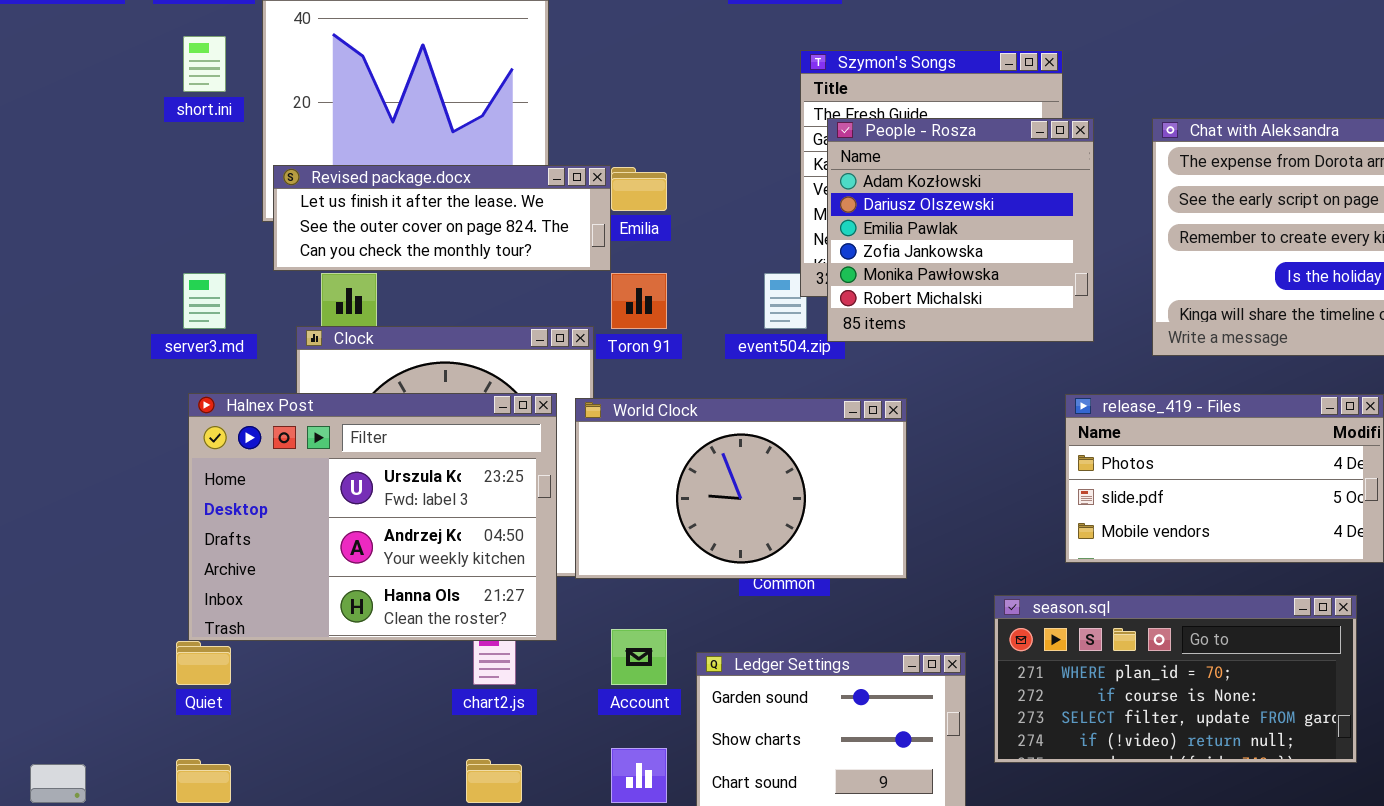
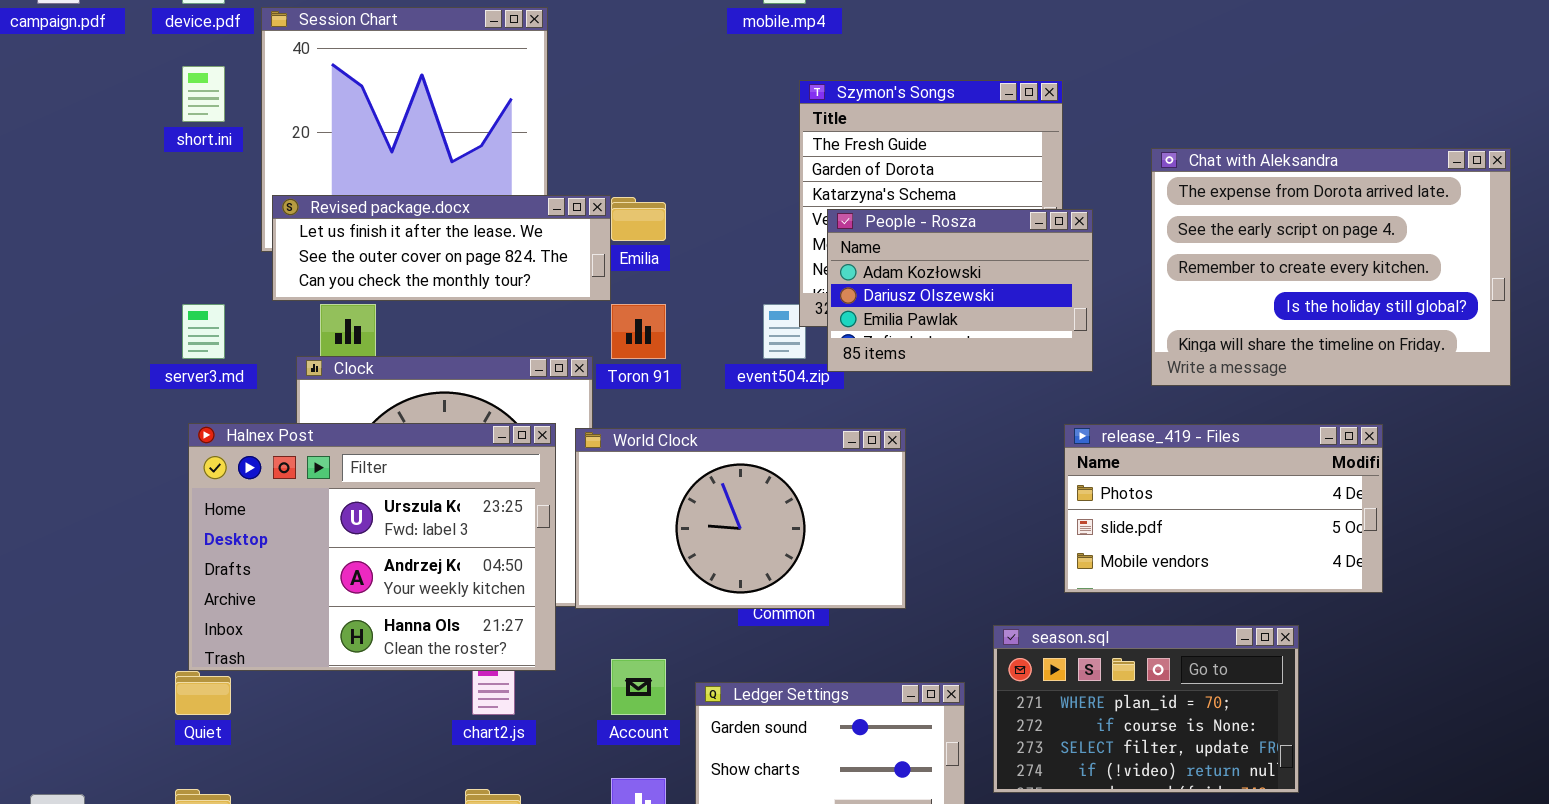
People - Rosza: [827,118,1094,342] -> [827,209,1093,372], resized
season.sql: [994,595,1357,763] -> [993,625,1299,793], resized

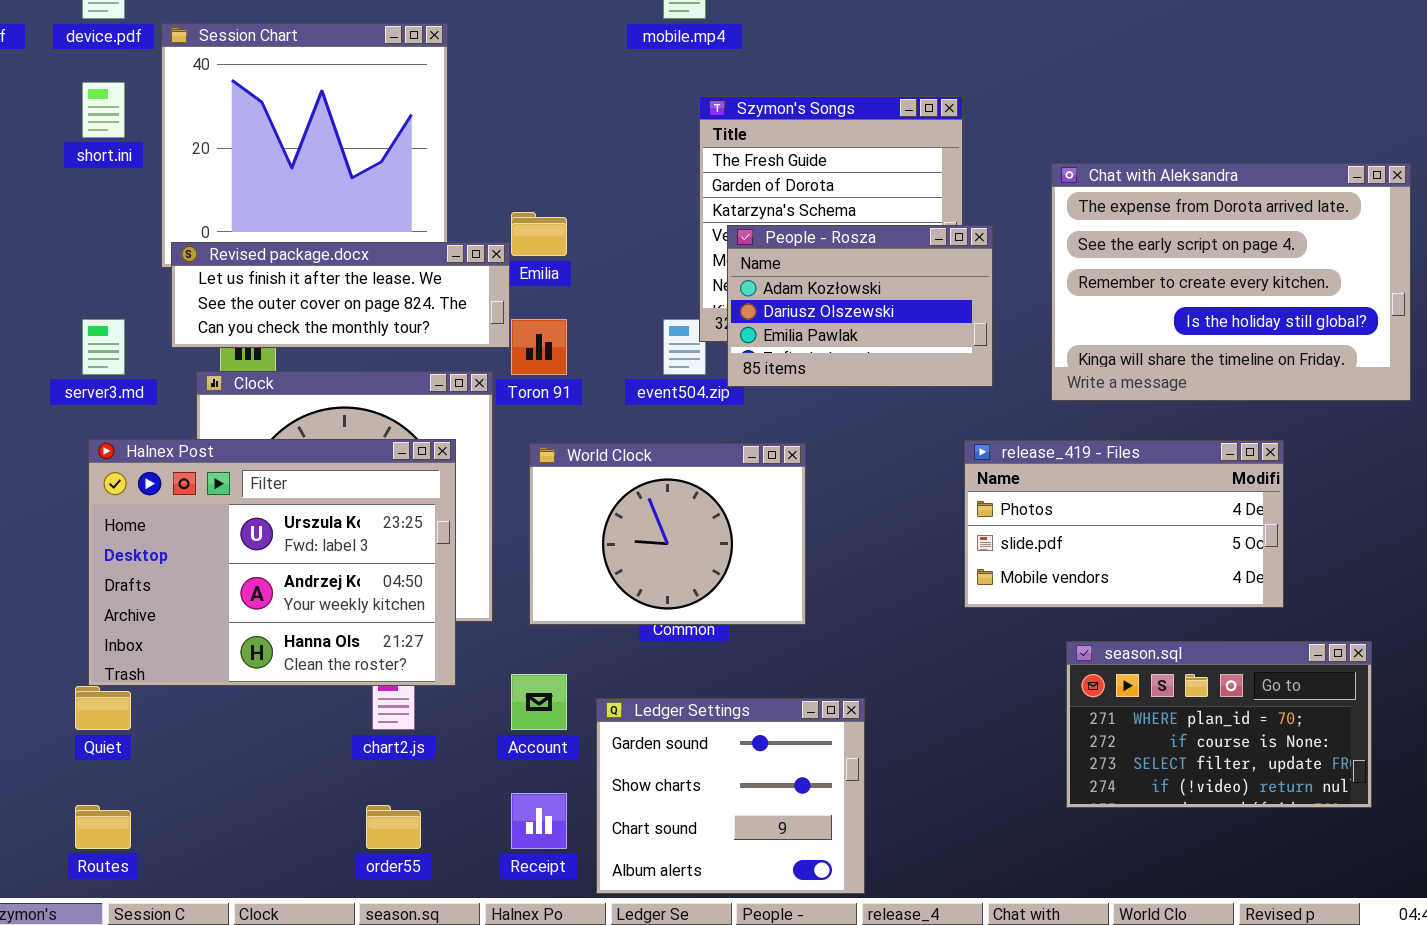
Revised package.docx: [272,195,611,301] -> [171,242,510,348], moved
World Clock: [575,428,906,609] -> [529,443,806,625], resized
season.sql: [993,625,1299,793] -> [1066,641,1372,808], moved

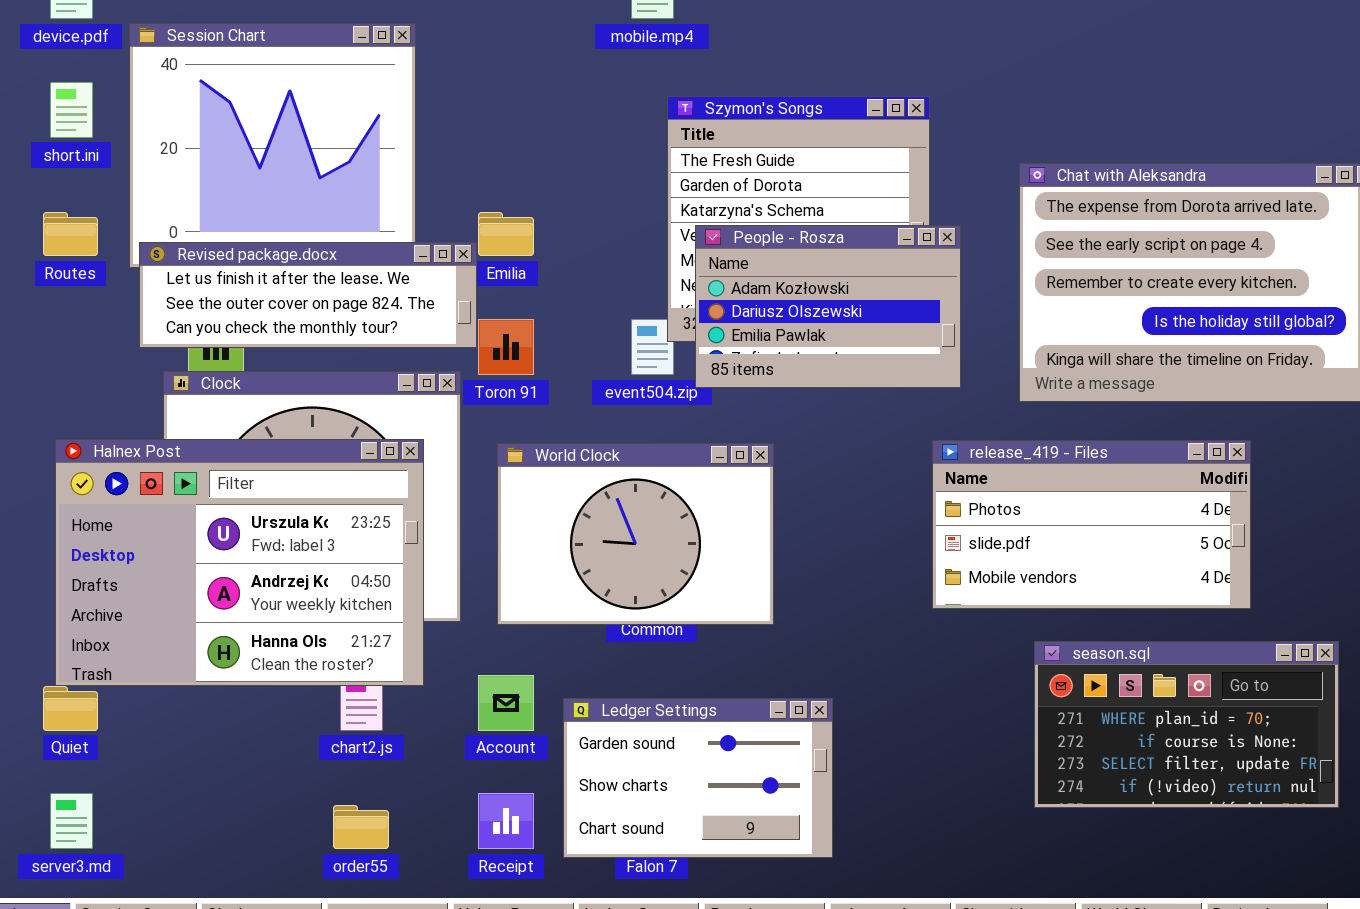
server3.md: [82,319,125,375] -> [50,793,93,849], moved
Ledger Settings: [596,698,865,894] -> [563,698,833,858], resized
Routes: [75,805,131,849] -> [43,212,98,256], moved

